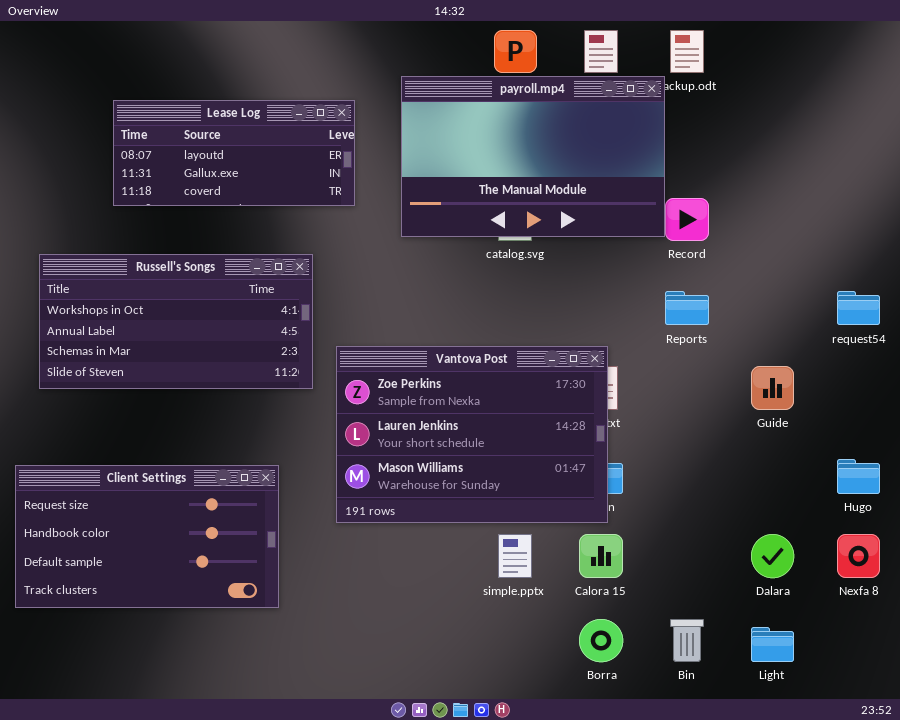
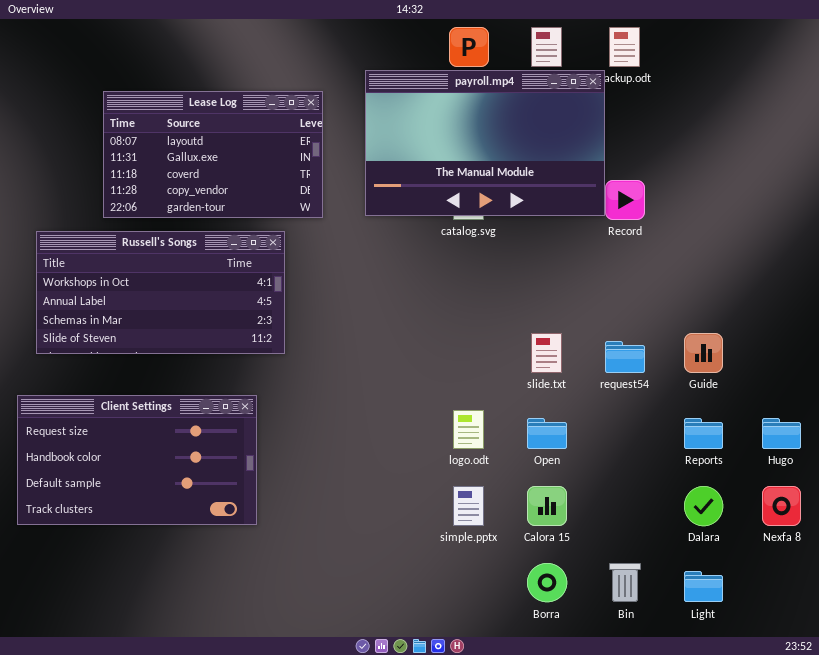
Lease Log: [113,100,355,206] -> [103,91,323,218], resized
Reports: [665,291,709,325] -> [684,418,723,449], moved
request54: [837,291,880,325] -> [605,341,645,373], moved
Vantova Post: [336,346,608,523] -> none, closed
Client Settings: [15,465,279,608] -> [17,395,257,525], moved

